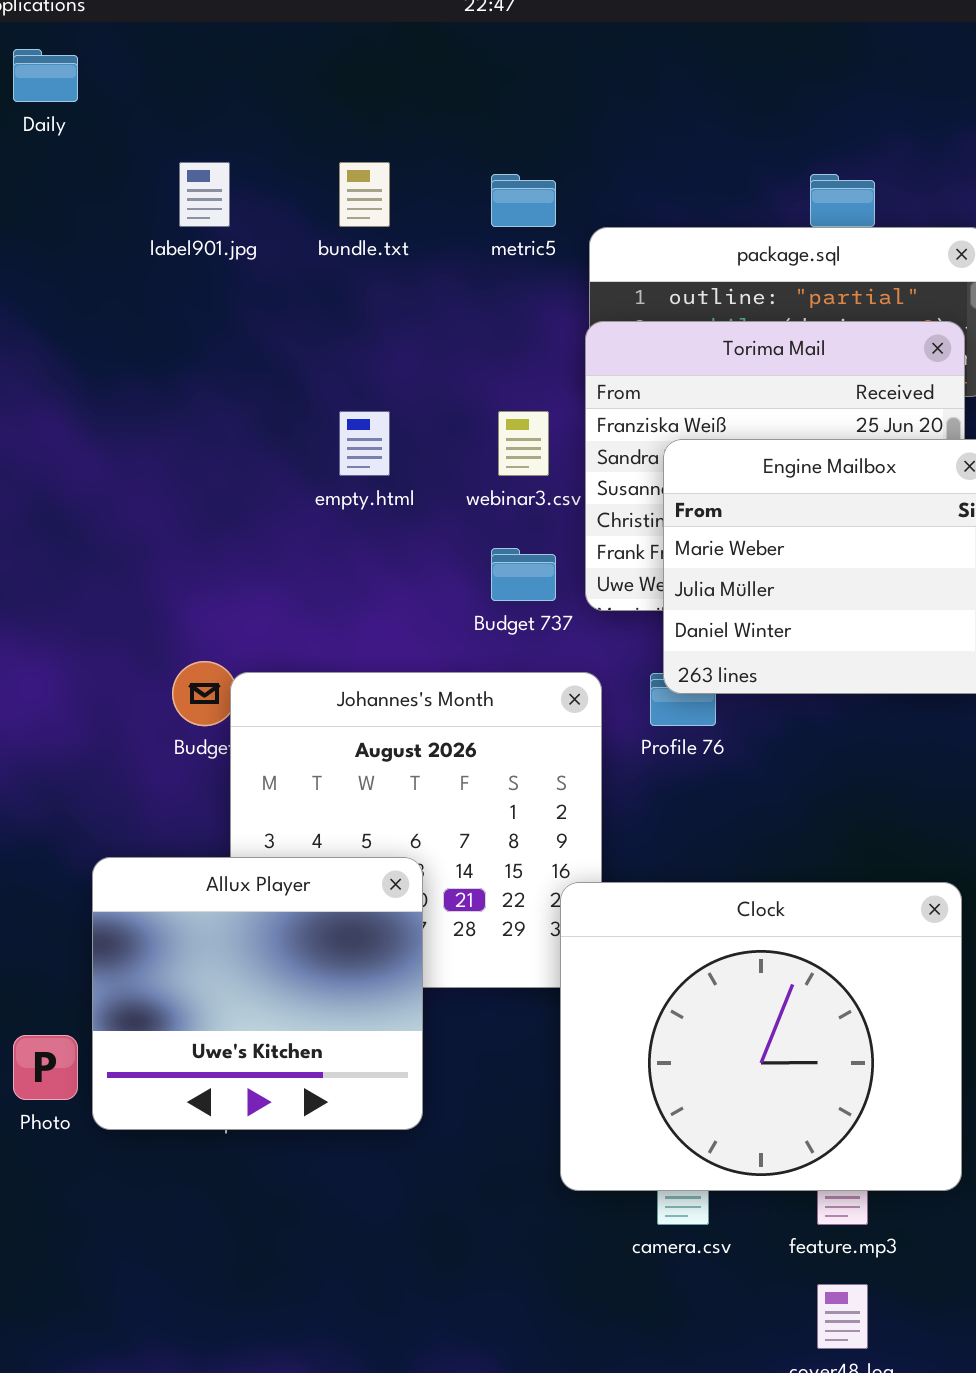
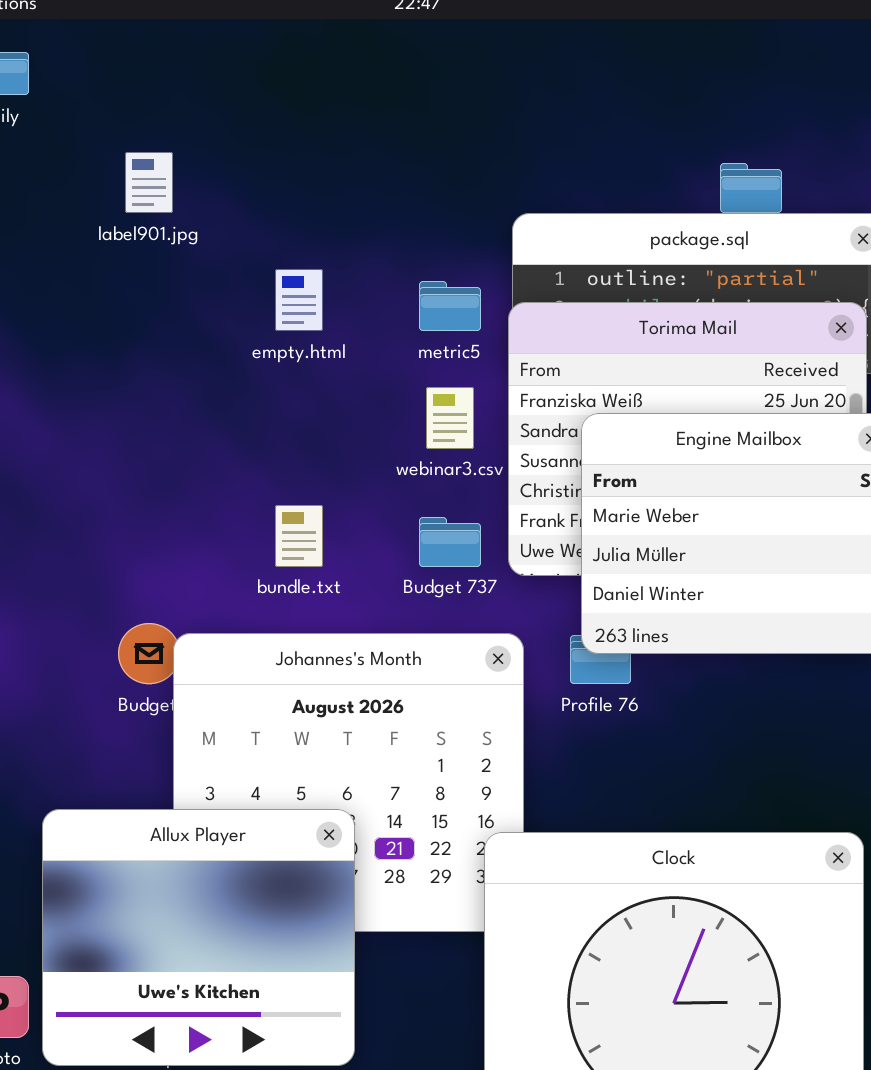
bundle.txt: [339,162,390,227] -> [275,505,323,567], moved
metric5: [491,174,556,227] -> [419,281,481,331], moved
empty.html: [339,411,390,476] -> [275,269,323,331], moved

